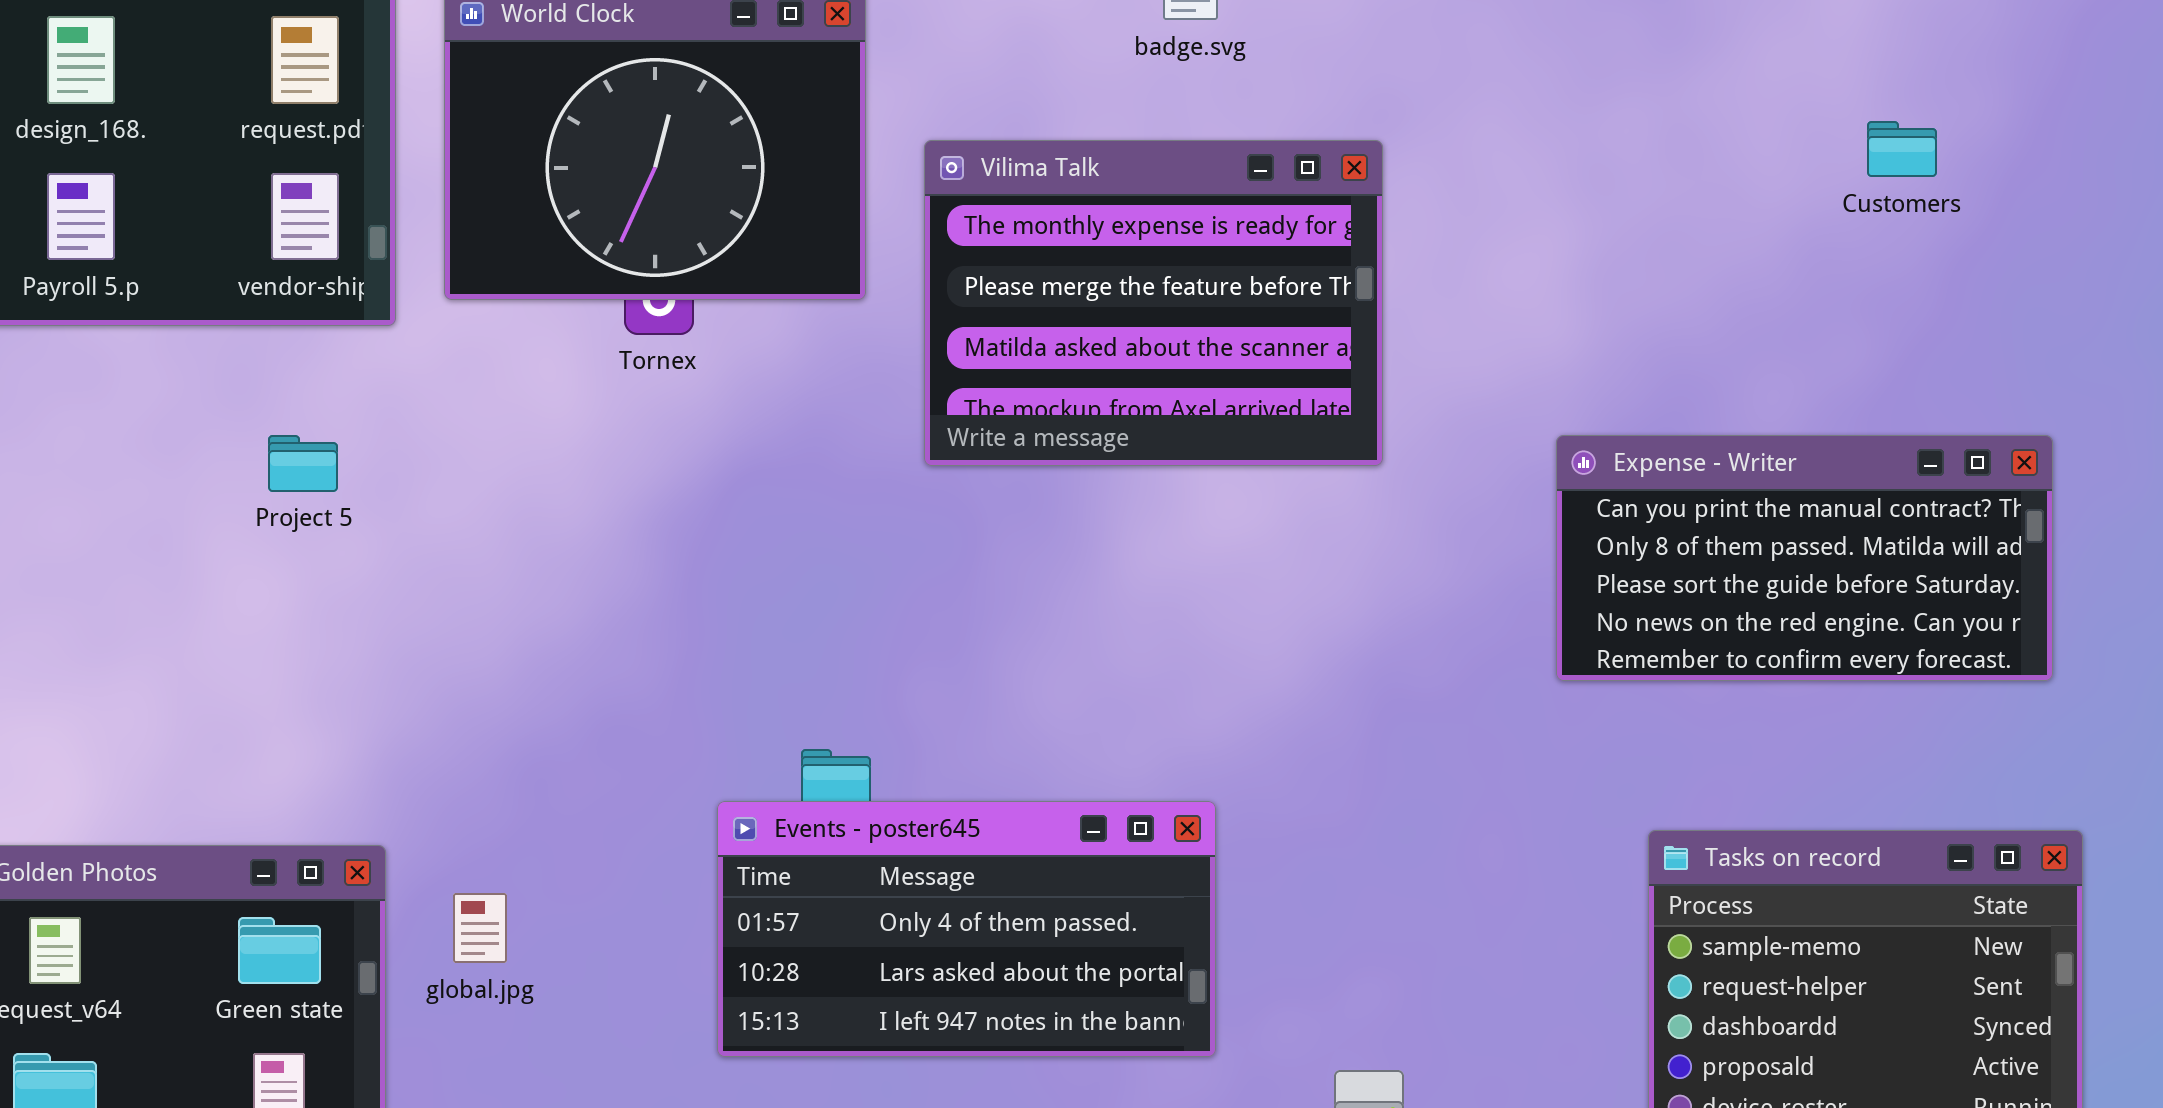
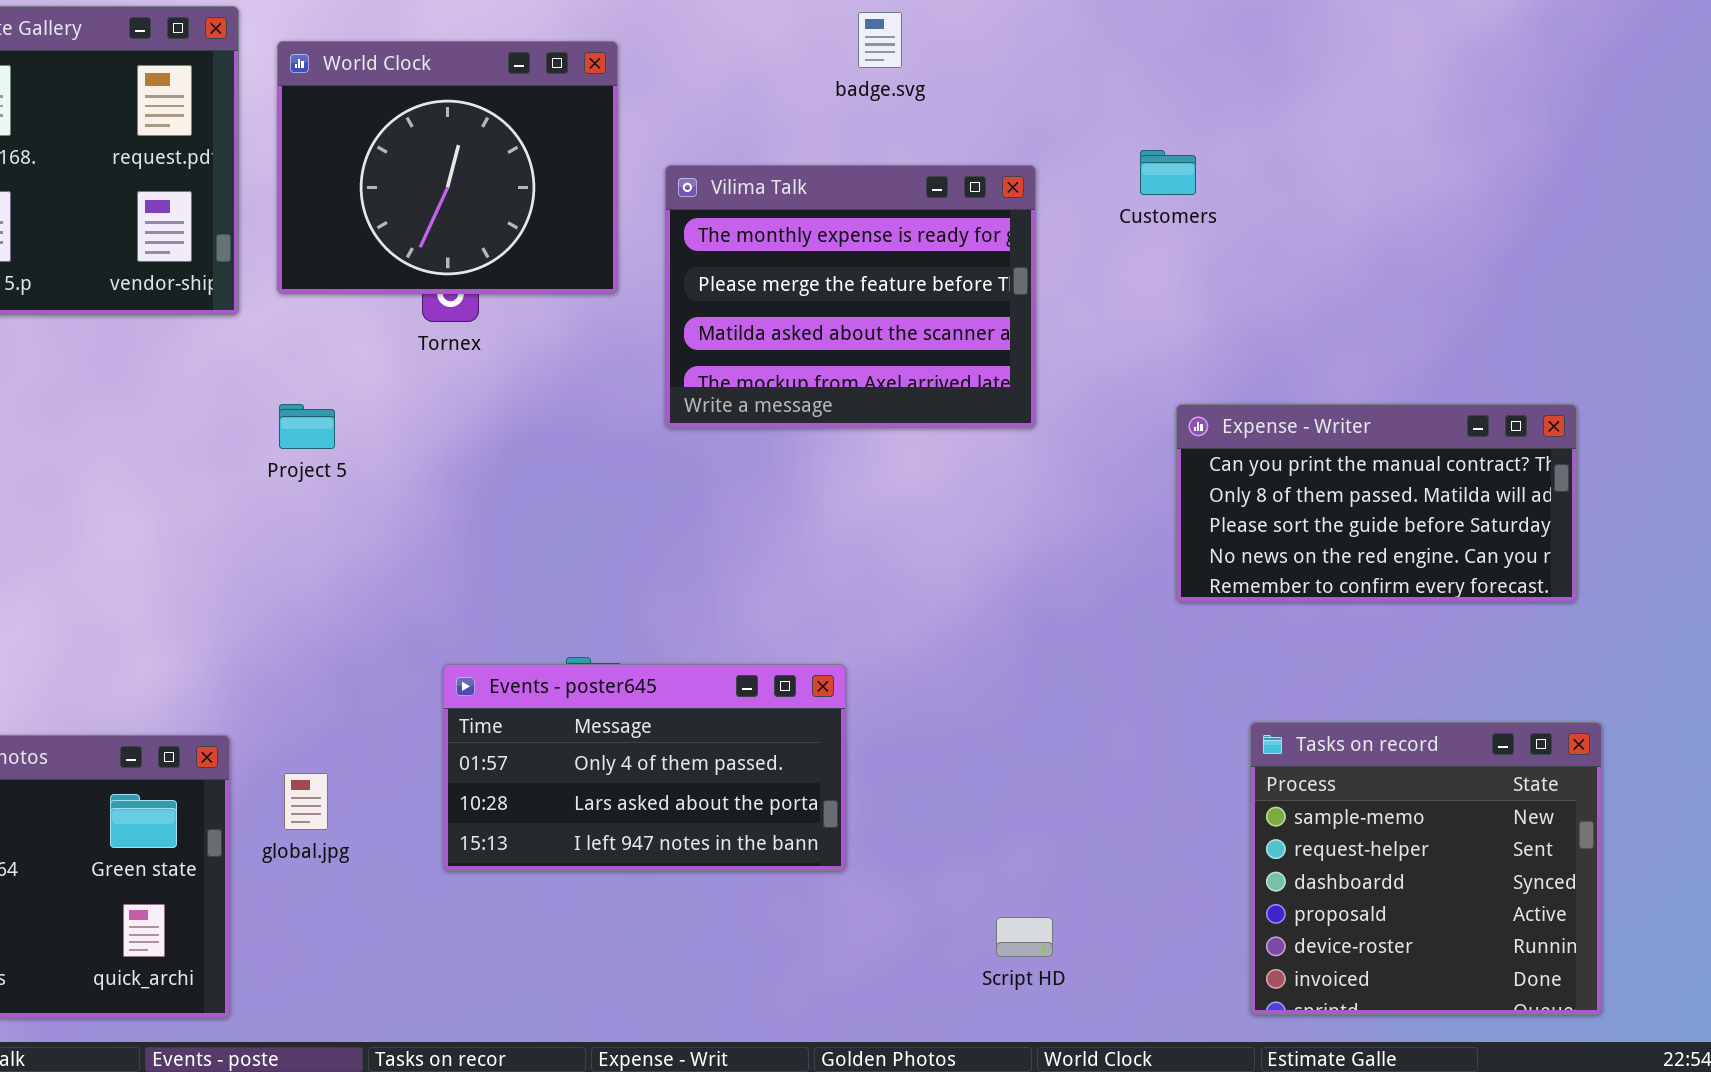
Customers: [1867,121,1937,177] -> [1140,150,1196,195], moved
Project 5: [268,435,338,492] -> [279,404,335,449], moved
Events - poster645: [717,801,1216,1057] -> [443,664,846,871], moved

